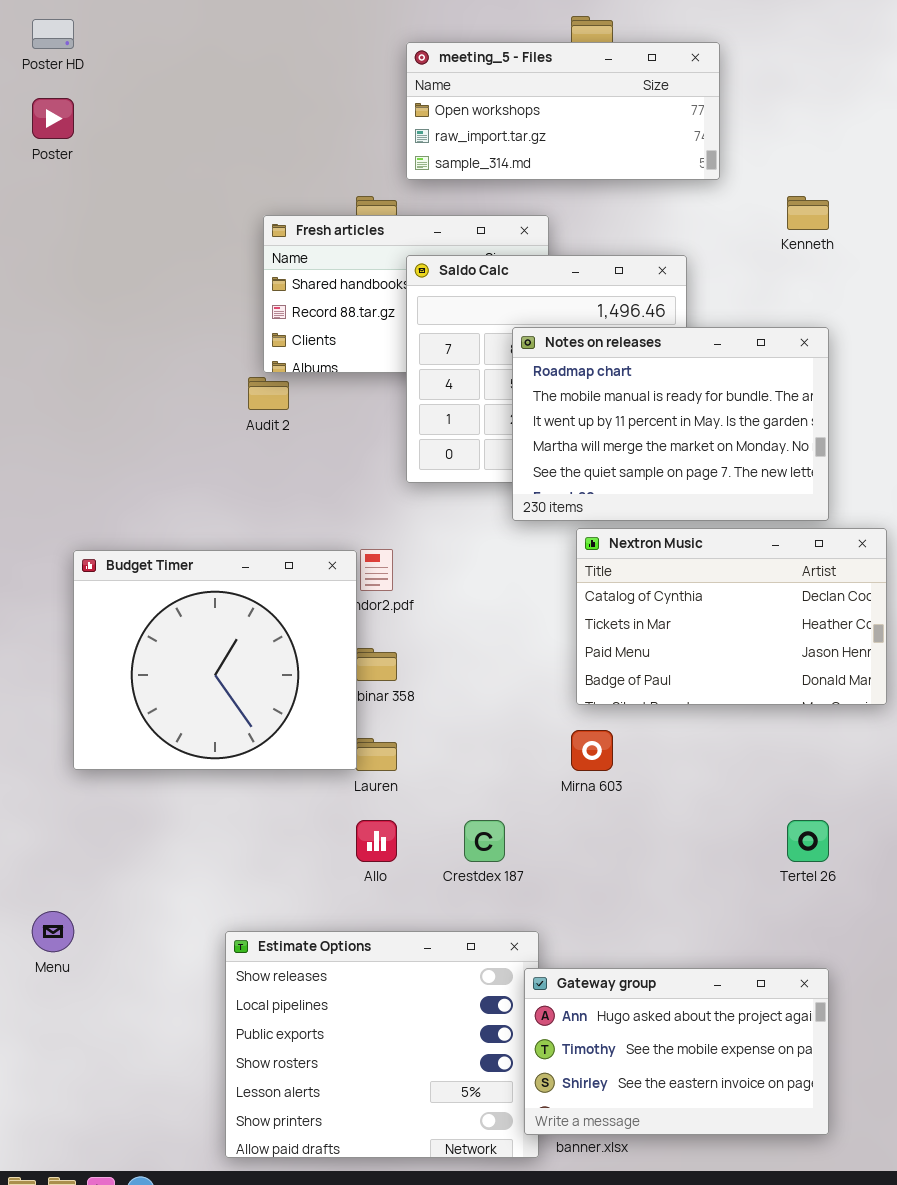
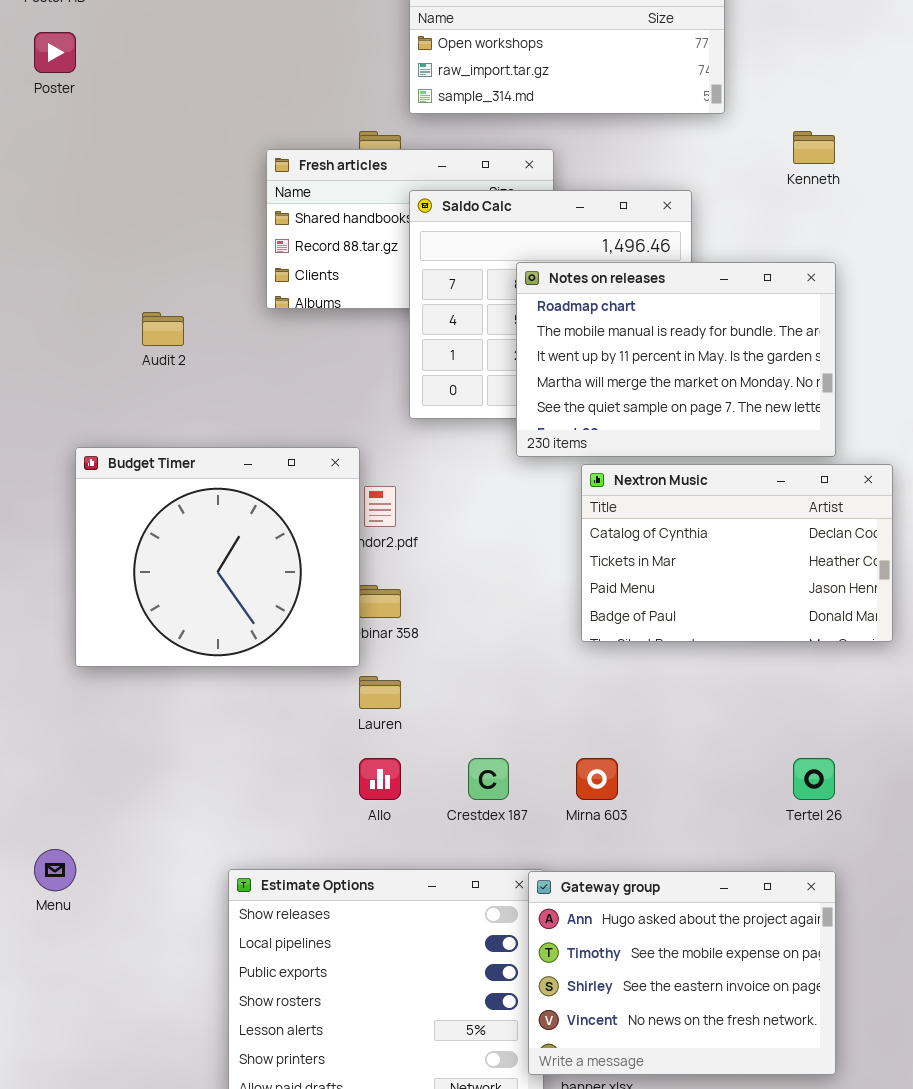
Audit 2: [248,377,289,410] -> [142,312,184,346], moved
Budget Timer: [73,550,357,770] -> [75,447,360,667], moved
Mirna 603: [571,730,613,771] -> [576,758,618,800], moved
Gateway group: [524,968,829,1135] -> [528,871,836,1075], resized

